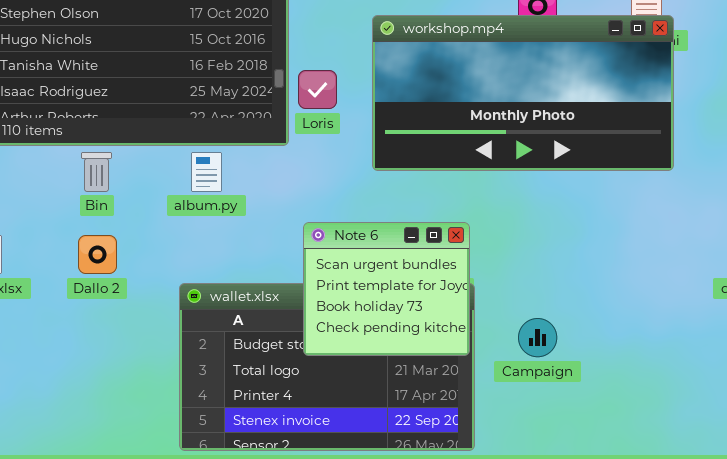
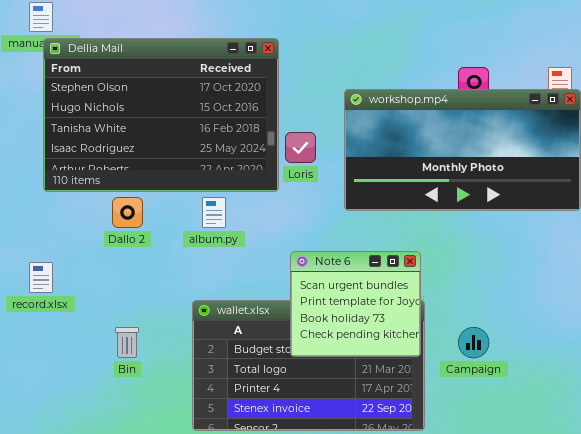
Bin: [81,152,112,192] -> [115,327,139,358], moved
Dallo 2: [78,235,117,274] -> [112,197,143,228], moved

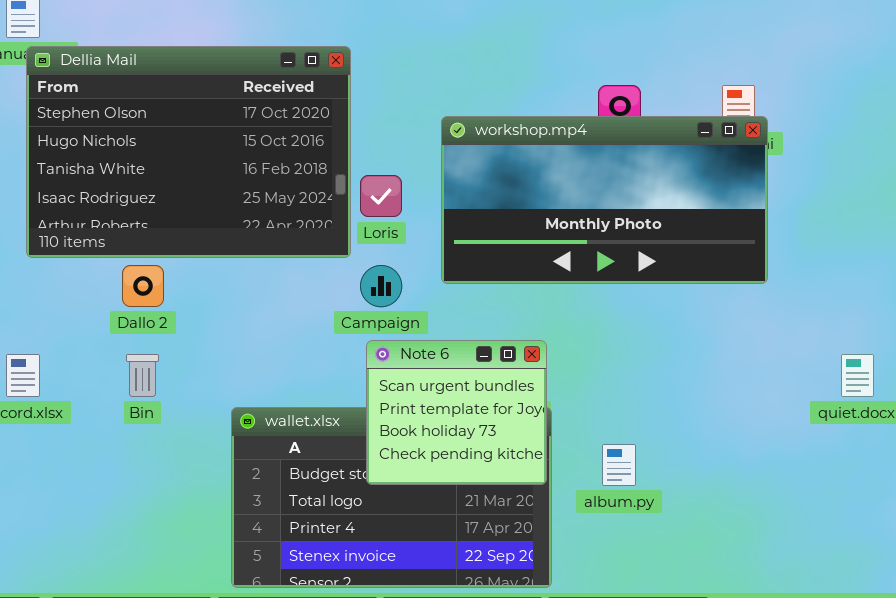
album.py: [202,197,226,228] -> [602,444,636,486], moved
Bin: [115,327,139,358] -> [126,354,159,397], moved
Campaign: [458,327,489,358] -> [360,265,402,307], moved

